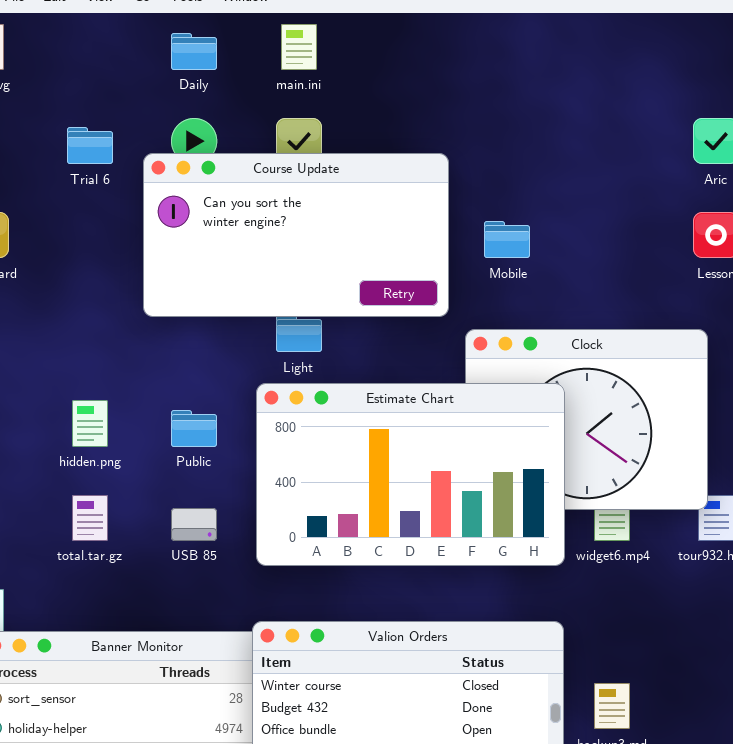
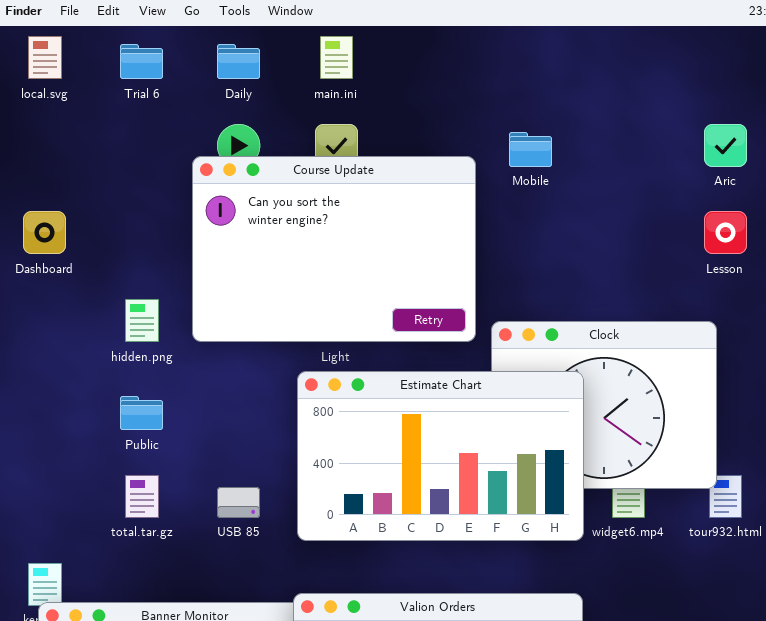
Trial 6: [67,127,113,164] -> [120,44,163,79], moved
Course Update: [143,153,449,317] -> [192,156,476,342], resized
Mobile: [484,221,530,258] -> [509,132,552,167], moved
hidden.png: [72,400,108,447] -> [125,299,159,342], moved
Public: [171,410,217,447] -> [120,396,163,430], moved

